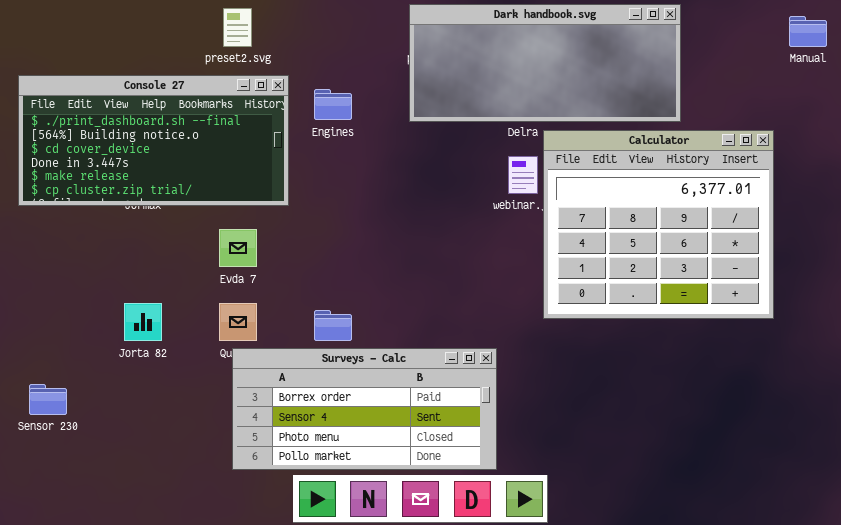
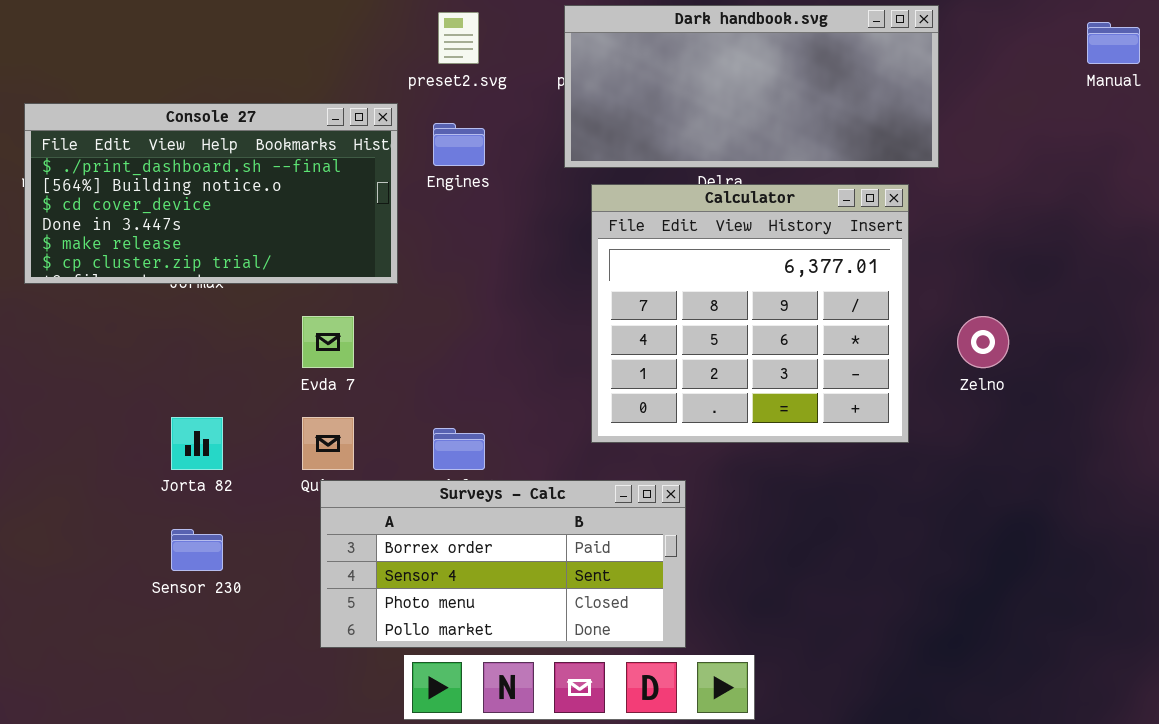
preset2.svg: [223,8,252,47] -> [438,12,479,64], moved
Calculator: [543,130,774,319] -> [591,184,909,443], moved
Sensor 230: [29,384,67,415] -> [171,529,223,571], moved

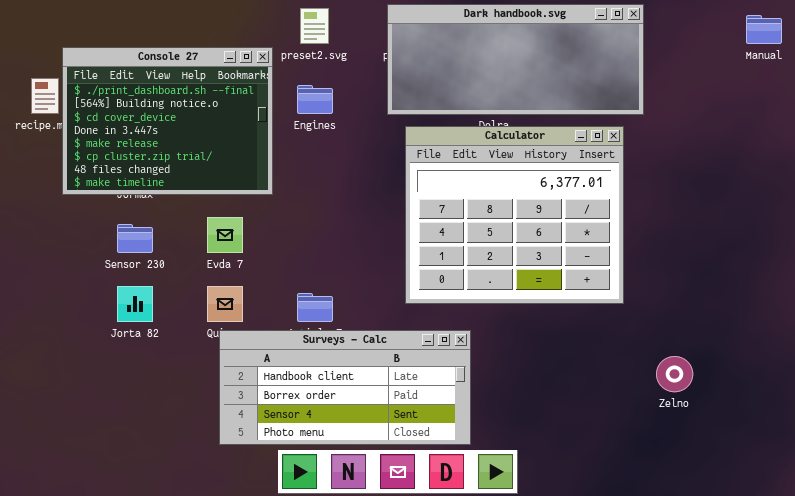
Console 27: [24,103,398,284] -> [62,47,273,195], resized
Zelno: [957,316,1009,368] -> [656,356,693,392], moved
Surveys - Calc: [320,480,686,648] -> [219,330,471,445], scrolled up 1 row
Sensor 230: [171,529,223,571] -> [117,224,153,253], moved

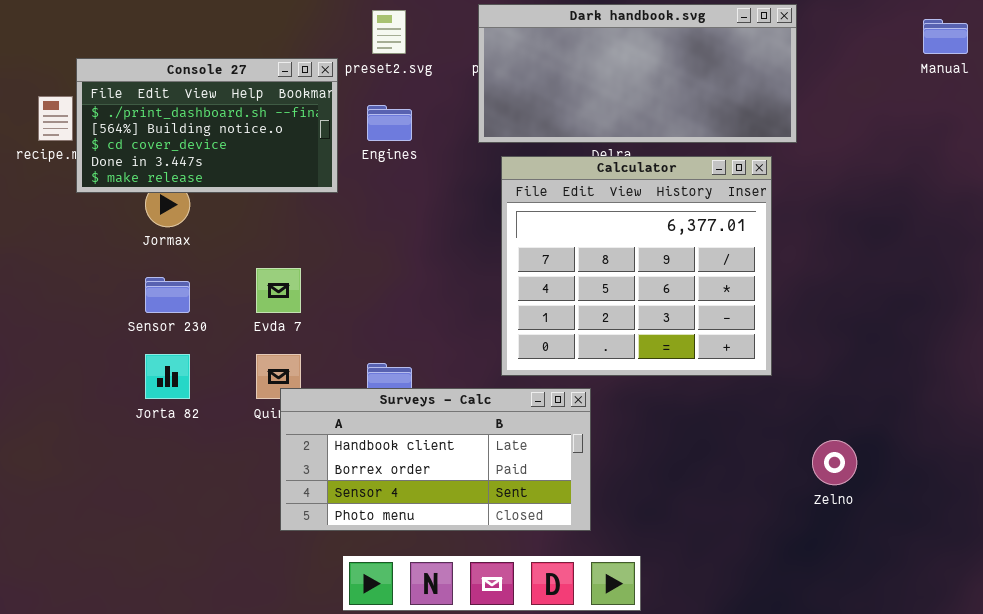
Console 27: [62,47,273,195] -> [76,58,338,193], resized
Surveys - Calc: [219,330,471,445] -> [280,388,591,531], moved

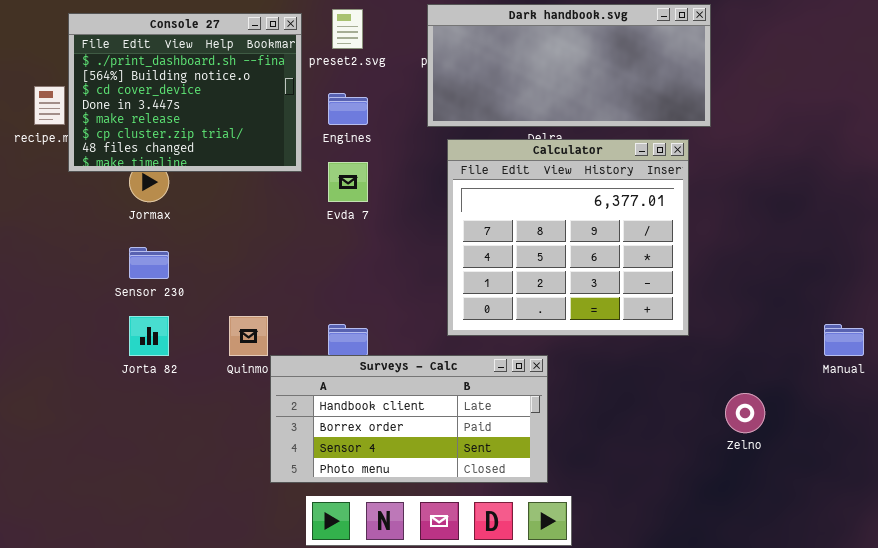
Manual: [923,19,968,54] -> [824,324,864,356], moved
Console 27: [76,58,338,193] -> [68,13,302,172], resized
Evda 7: [256,268,301,313] -> [328,162,368,202], moved
Surveys - Calc: [280,388,591,531] -> [270,355,548,483], moved

